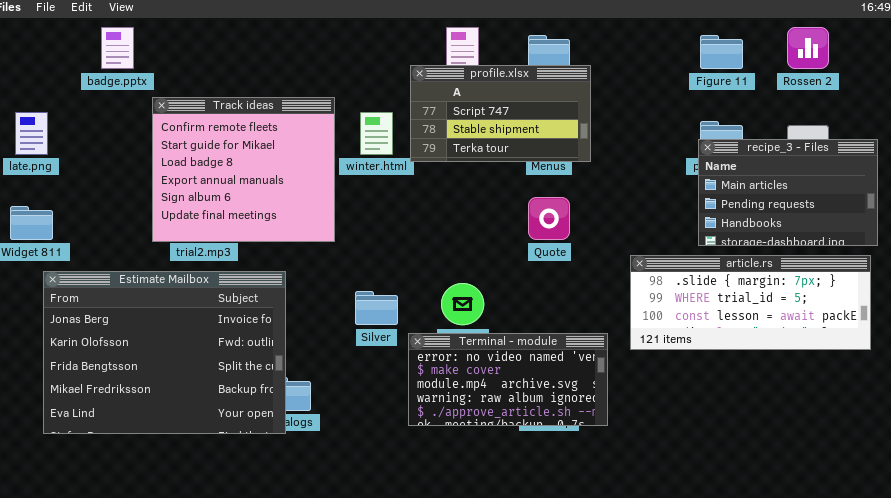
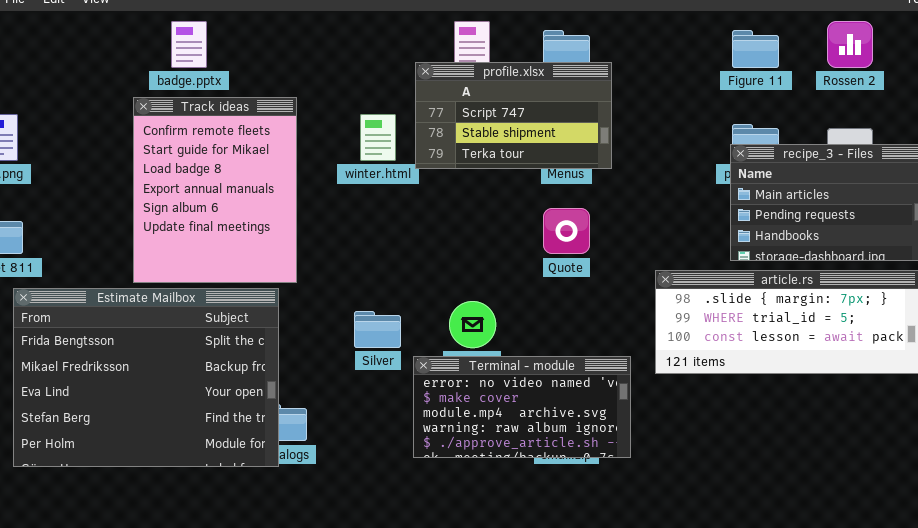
badge.pptx: [101,27,134,69] -> [171,21,207,68], moved
Track ideas: [152,97,335,242] -> [133,97,297,283], resized
Estimate Mailbox: [43,271,286,434] -> [13,288,279,467], scrolled down 2 rows

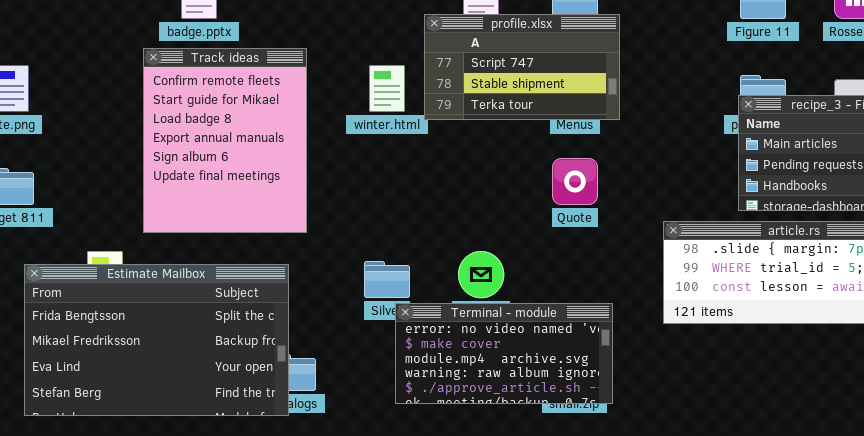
Estimate Mailbox: [13,288,279,467] -> [24,264,289,416], resized
Terminal - module: [413,356,631,458] -> [395,303,613,404], moved

